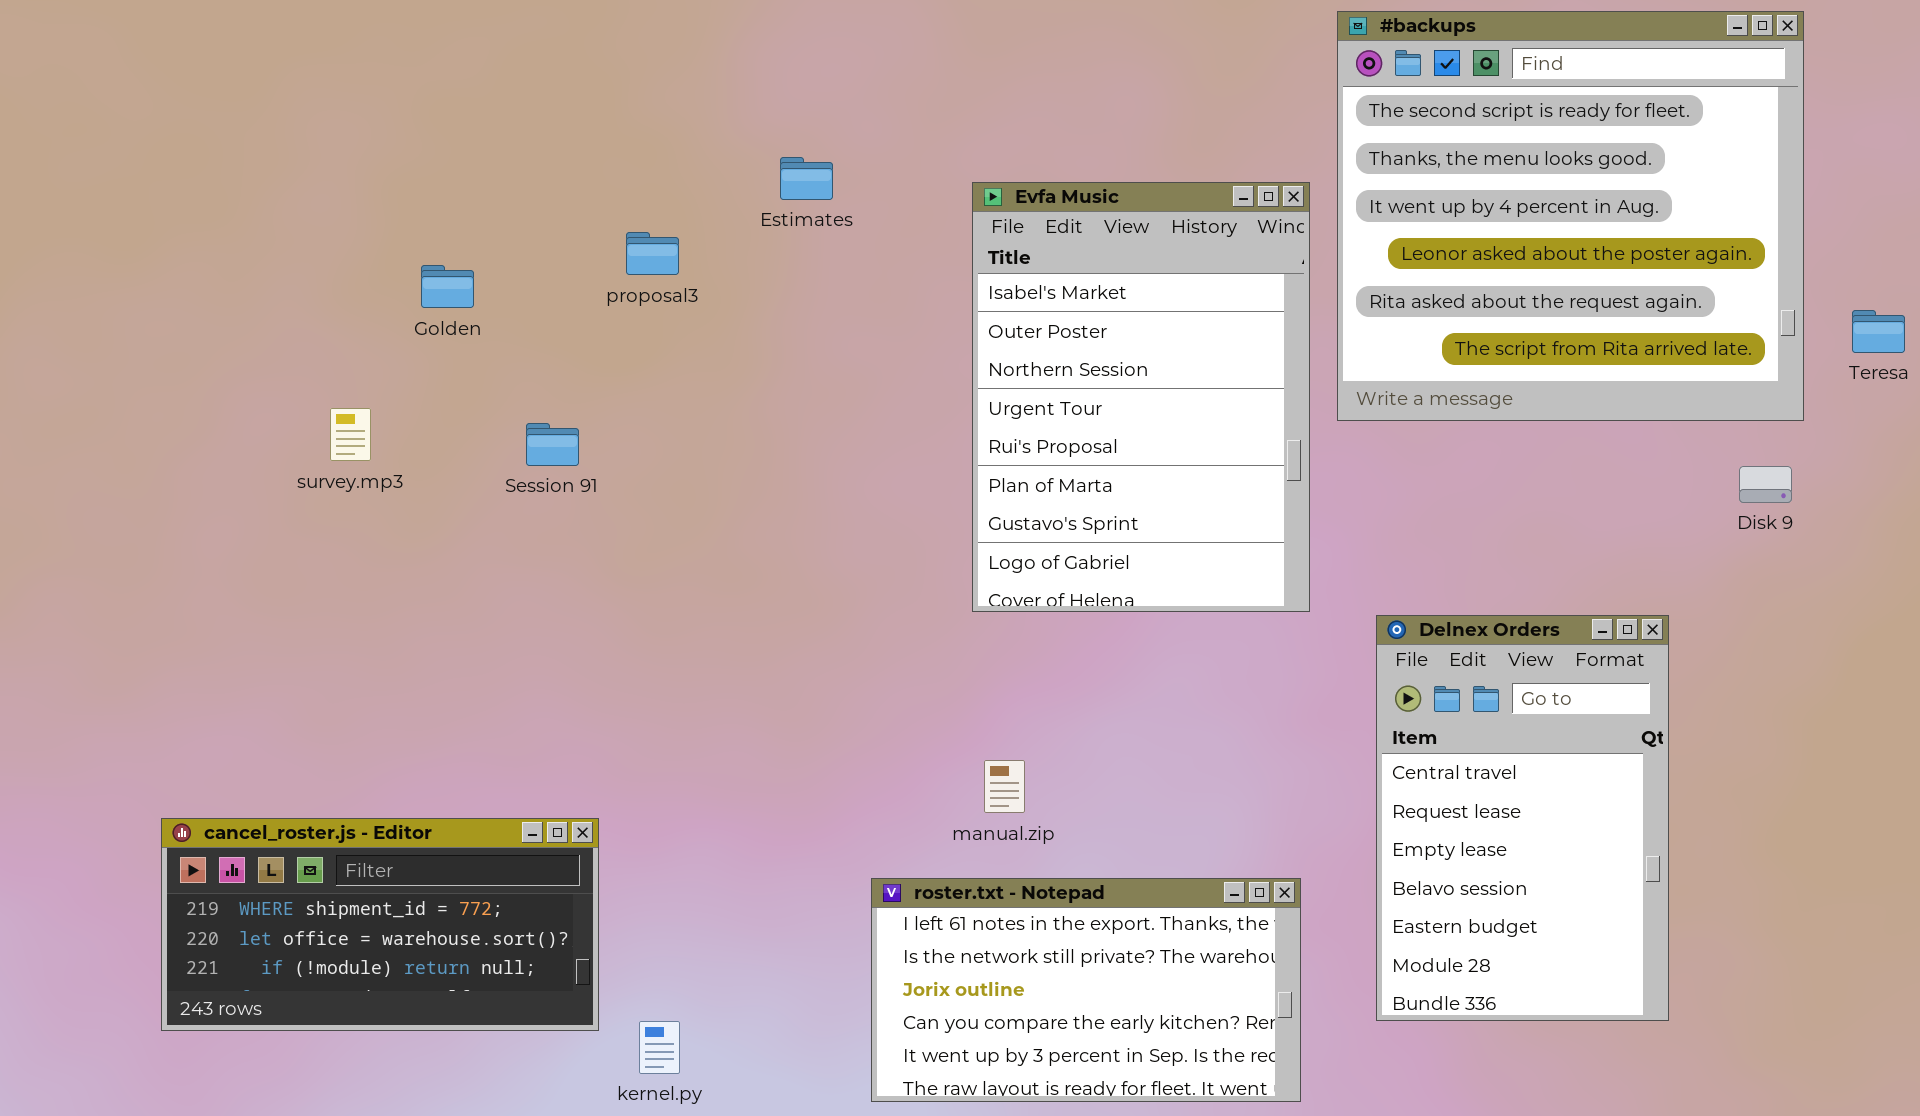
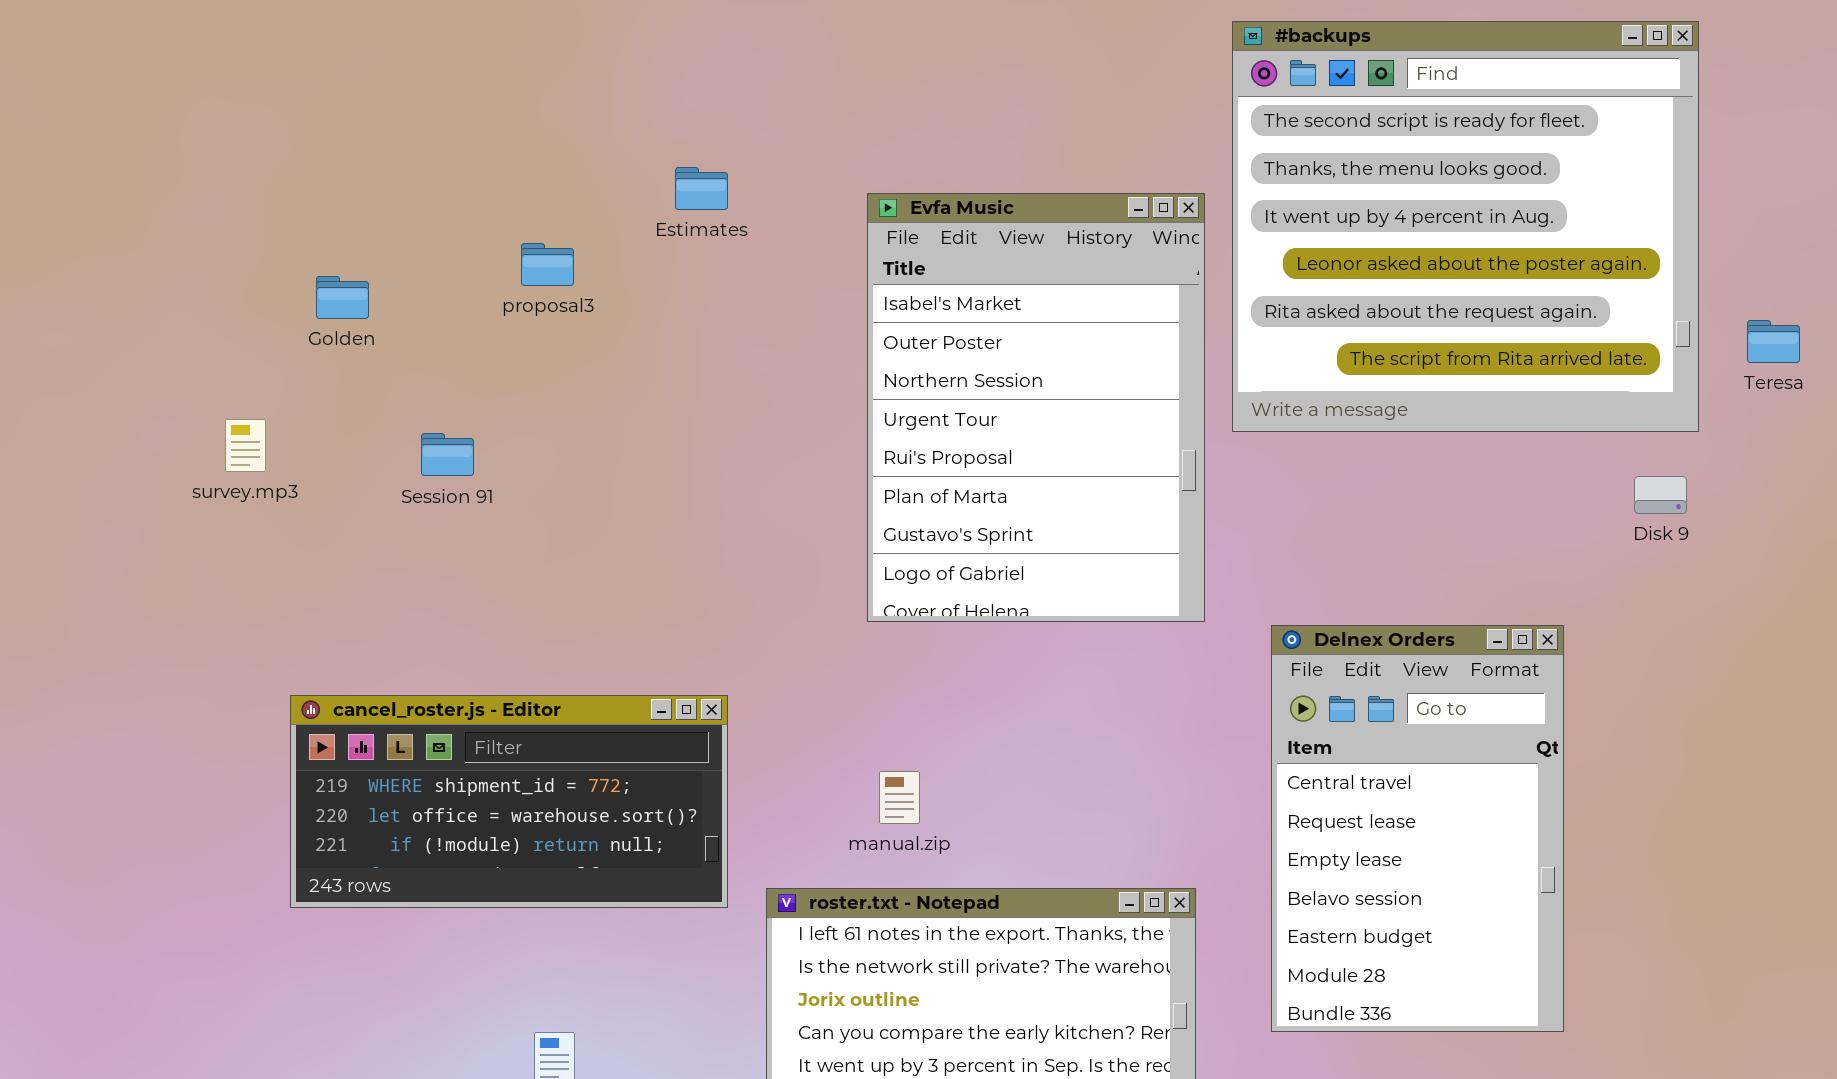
cancel_roster.js - Editor: [161,818,599,1031] -> [290,695,728,908], moved

